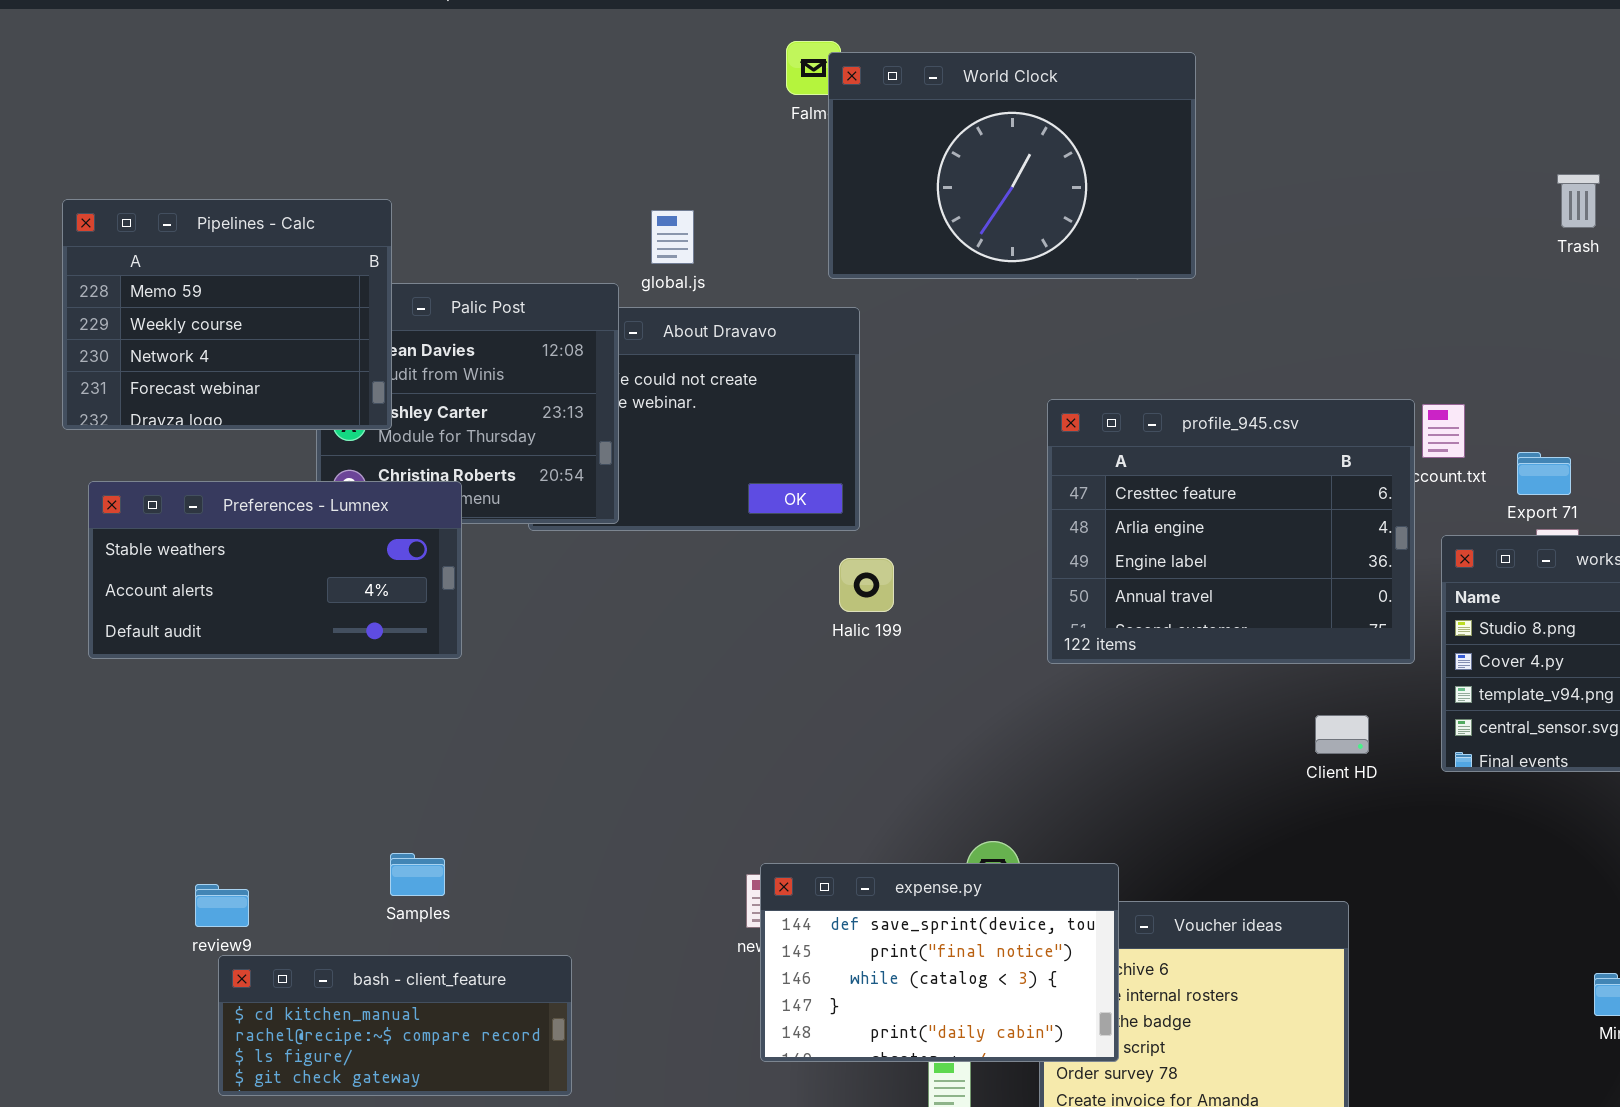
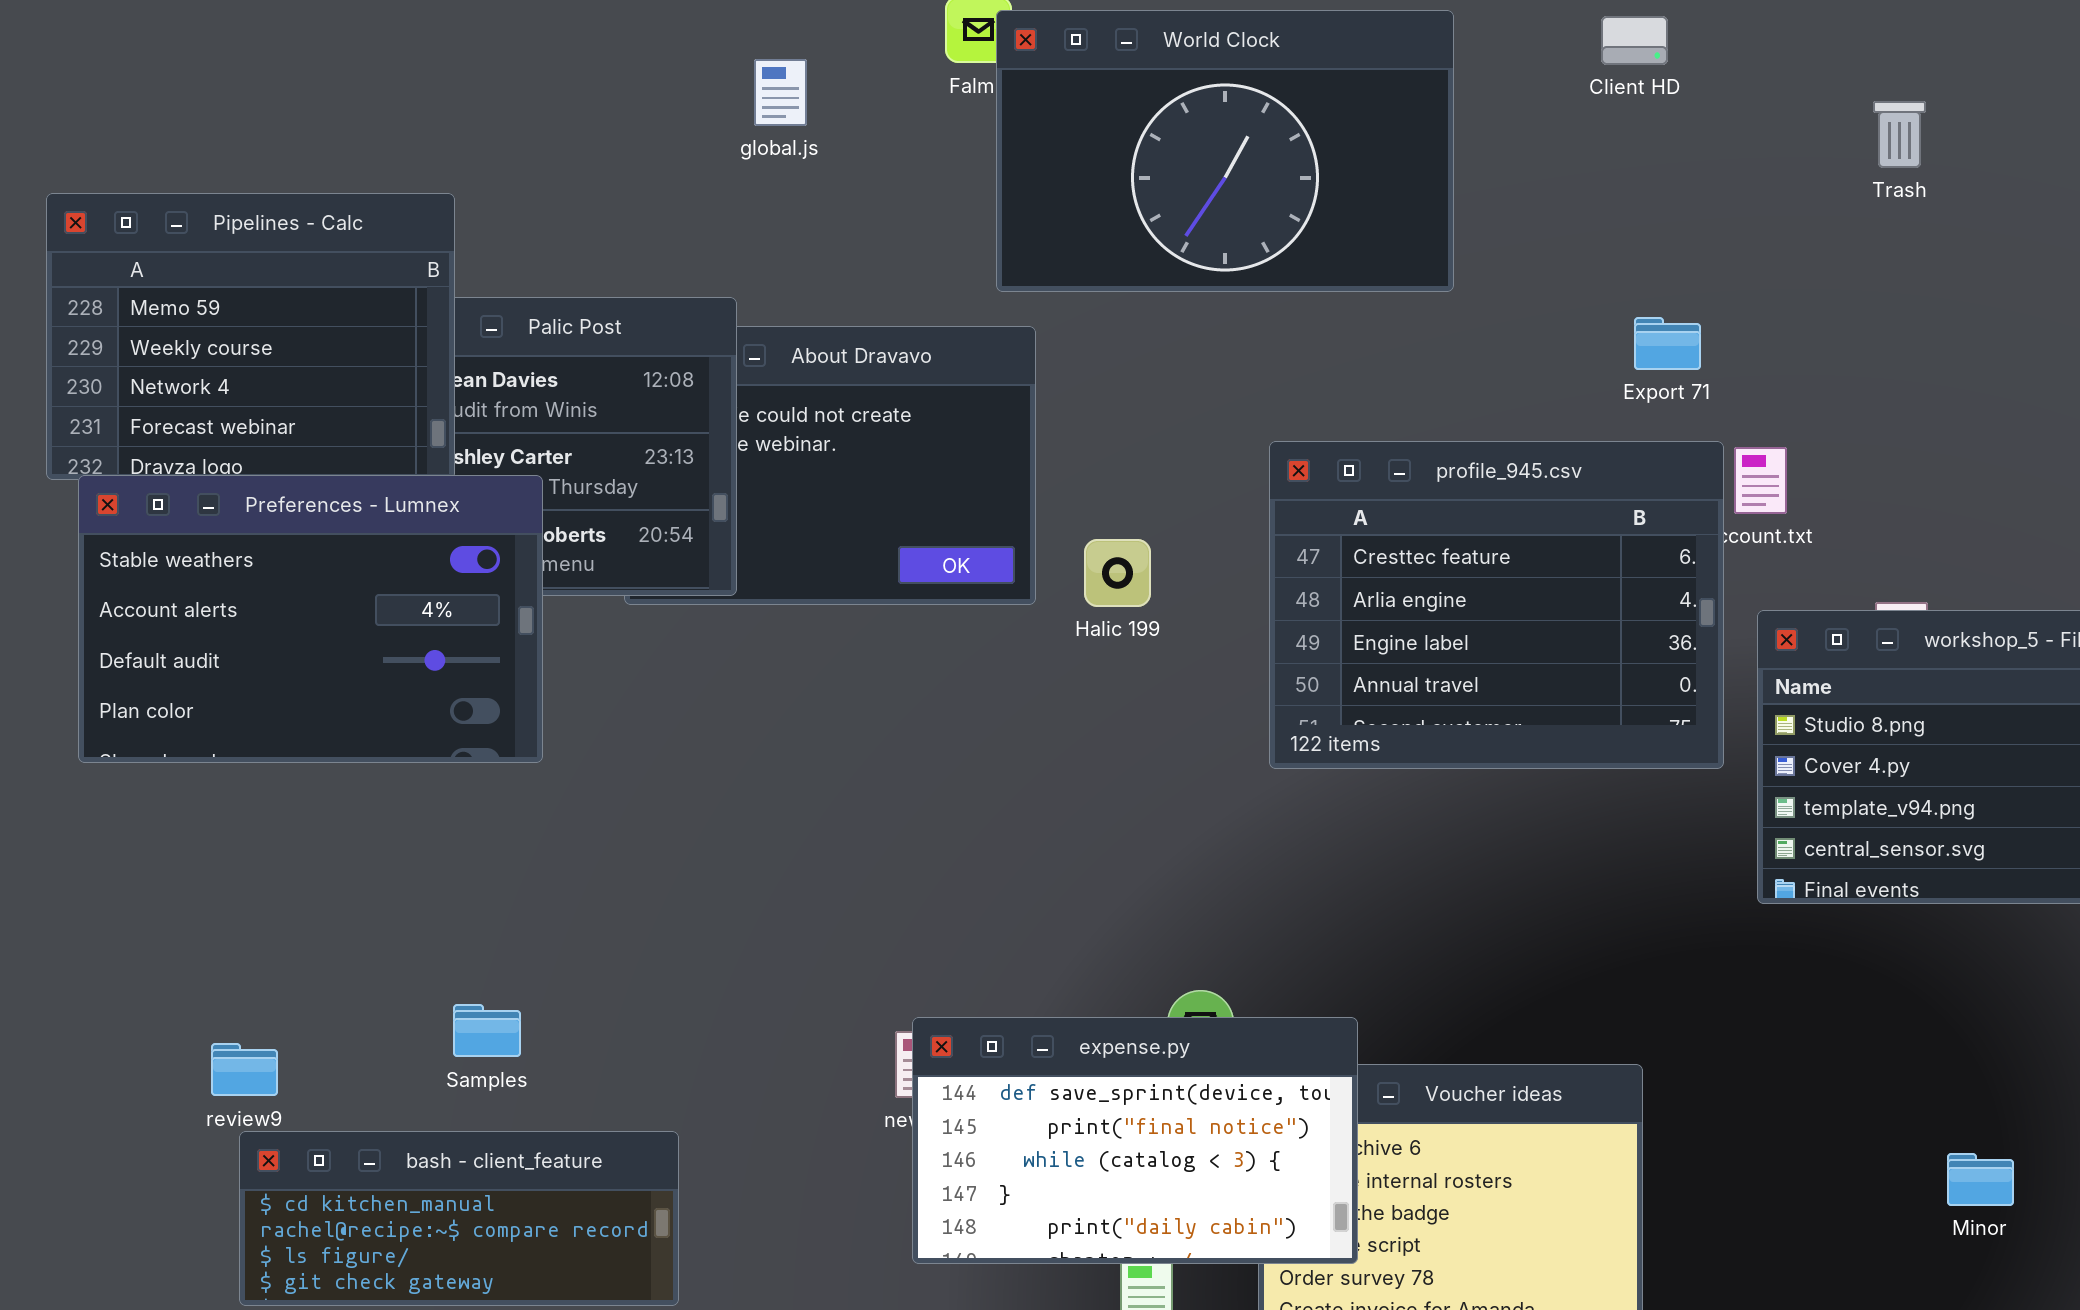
Trash: [1557,174,1600,228] -> [1873,101,1926,168], moved
global.js: [651,210,694,264] -> [754,59,807,126], moved
Export 71: [1517,452,1571,495] -> [1634,317,1701,370], moved
Preferences - Lumnex: [88,481,462,659] -> [78,475,543,763], resized
Halic 199: [839,558,894,612] -> [1084,539,1151,607], moved
Client HD: [1315,715,1369,754] -> [1601,16,1668,65], moved

